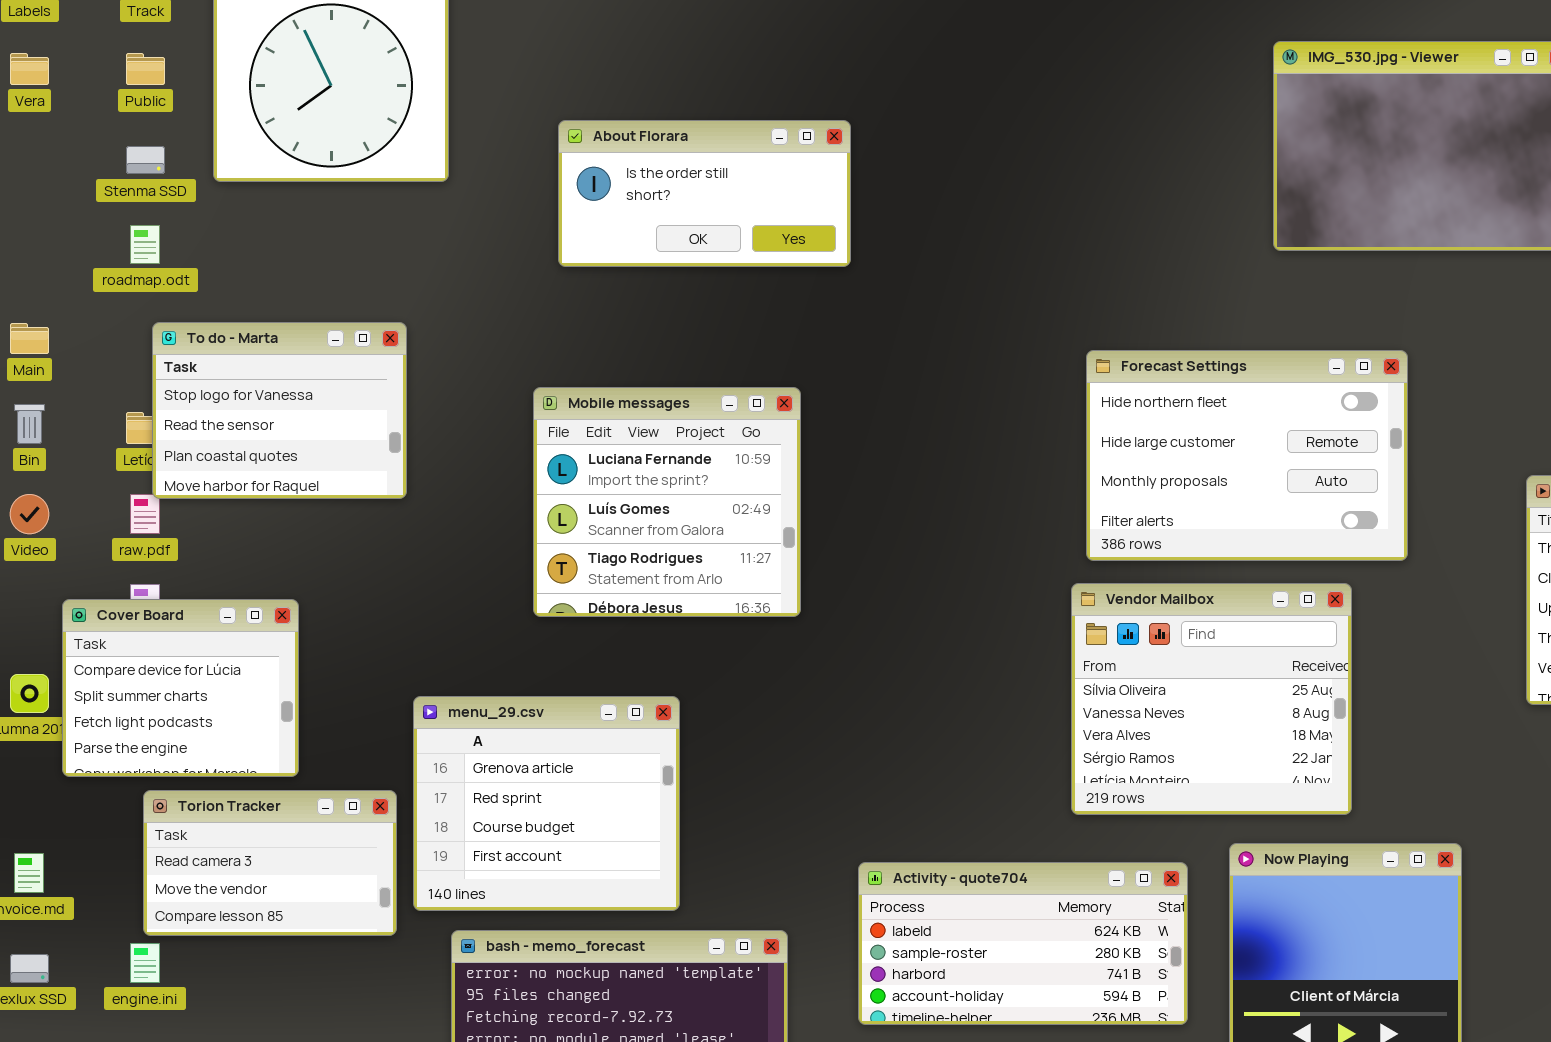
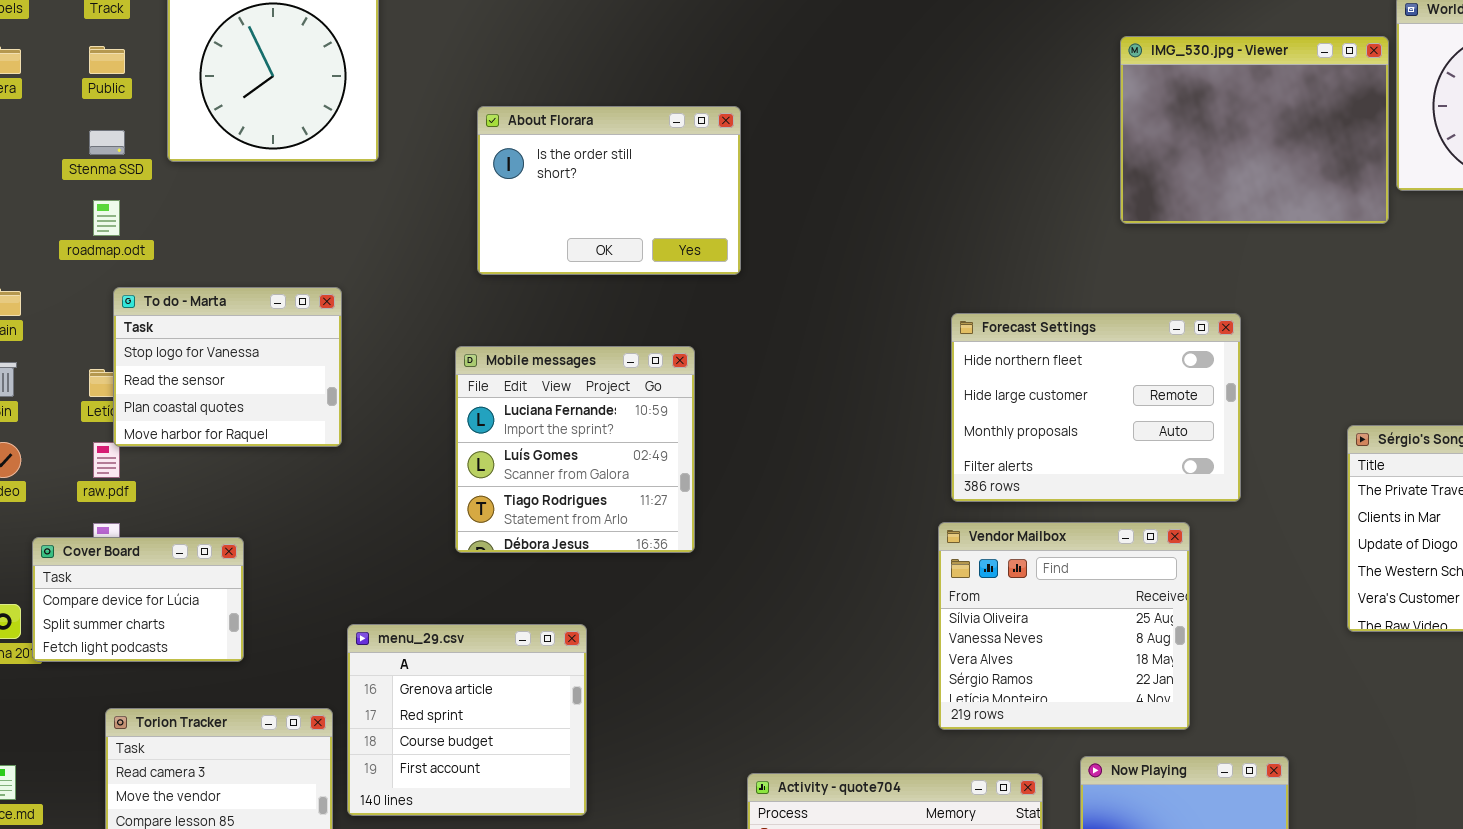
About Florara: [558,120,851,267] -> [477,106,741,275], resized
Cover Board: [62,599,299,777] -> [32,537,244,662], resized

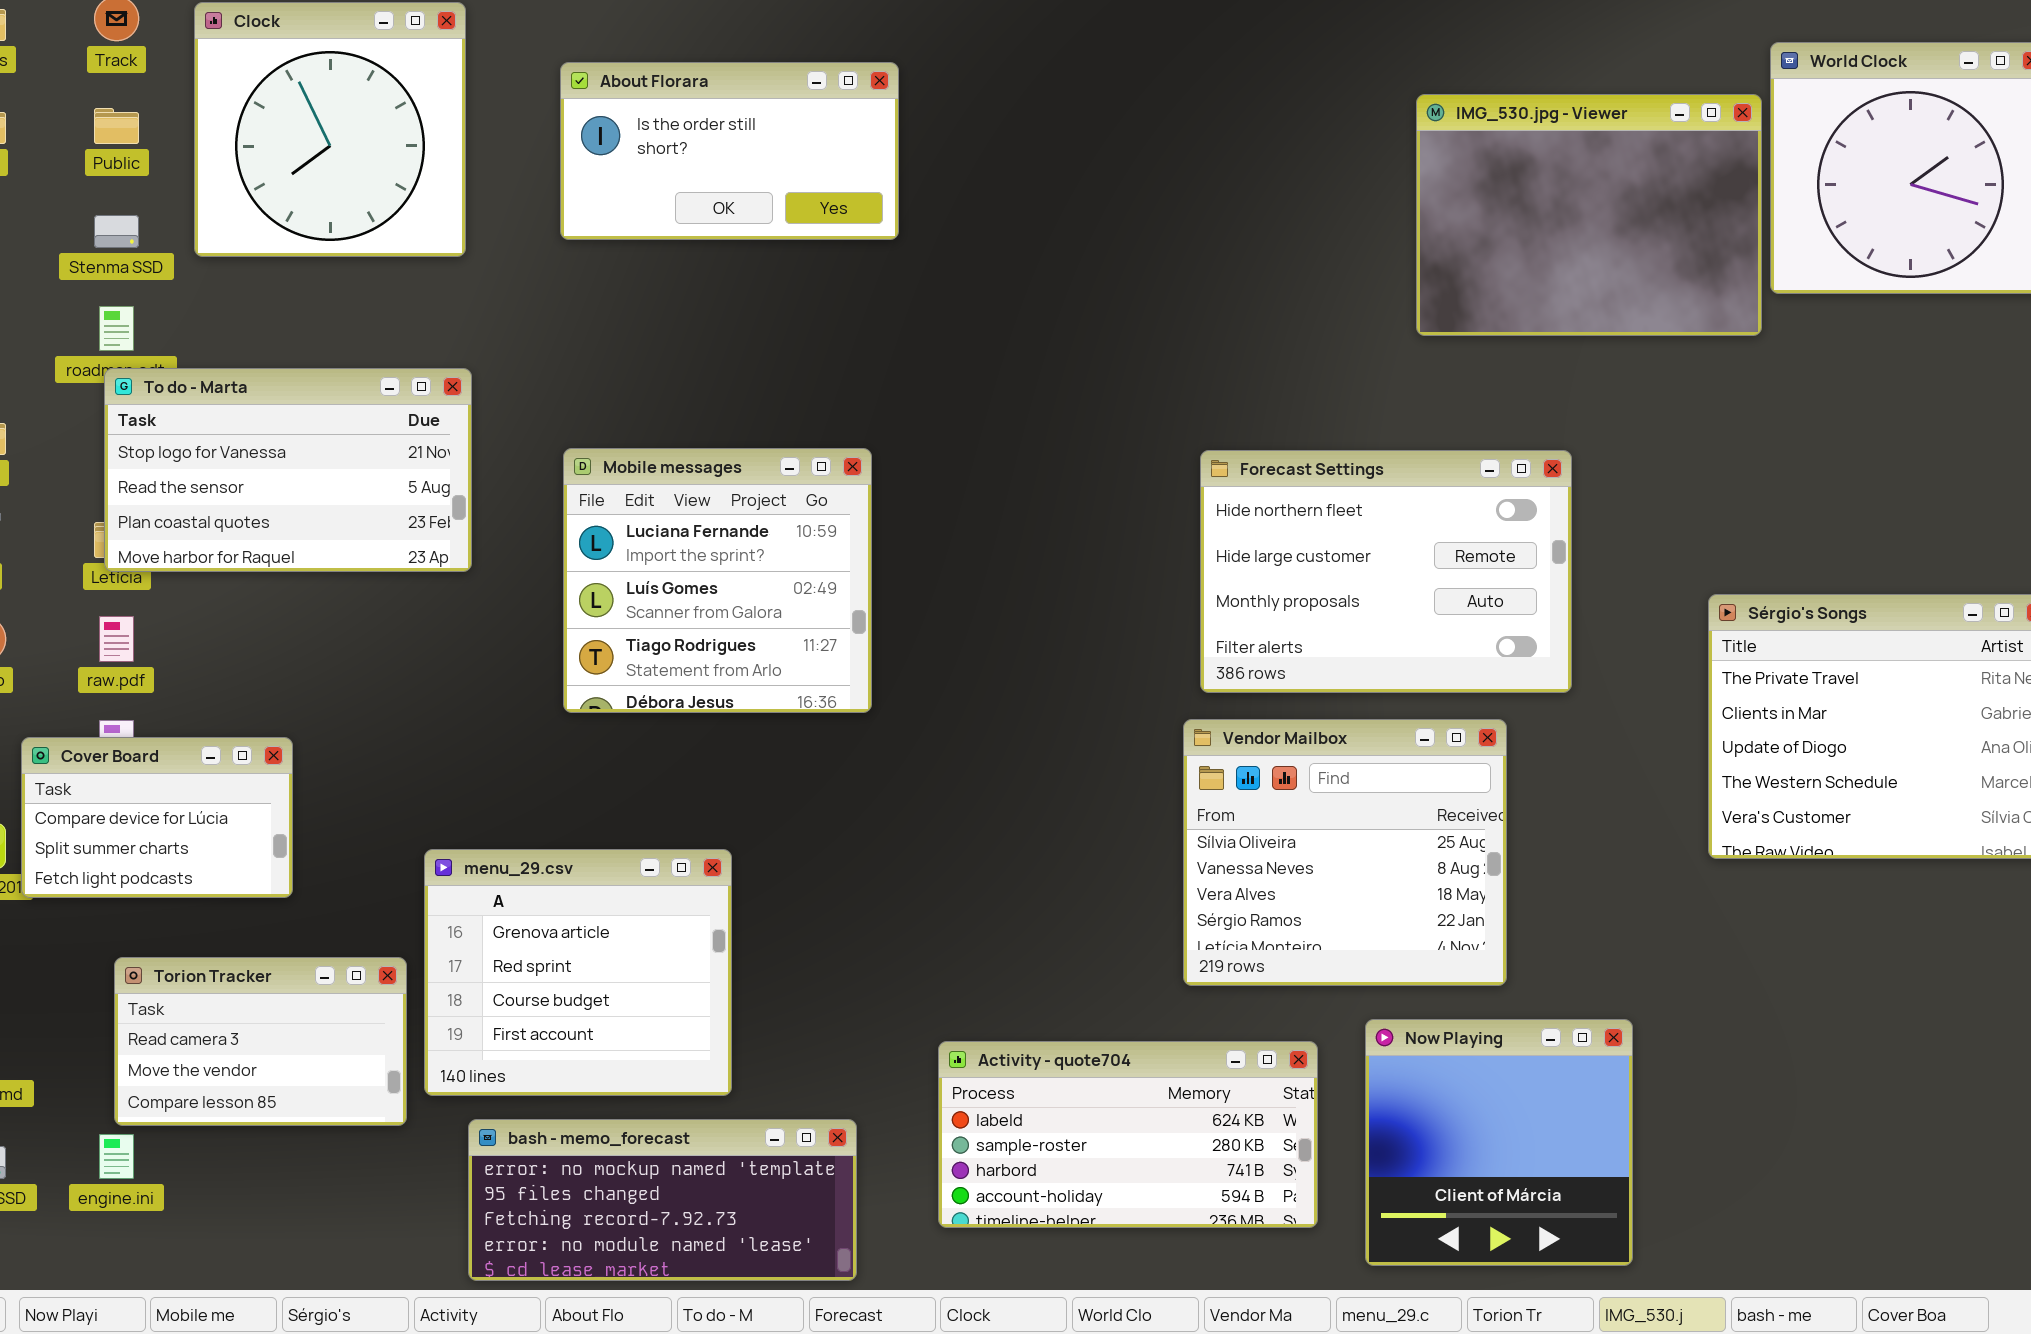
About Florara: [477,106,741,275] -> [560,62,899,240], moved, resized
To do - Marta: [113,287,342,447] -> [104,368,472,572], moved, resized
Mobile messages: [455,346,695,553] -> [563,448,872,713], moved

